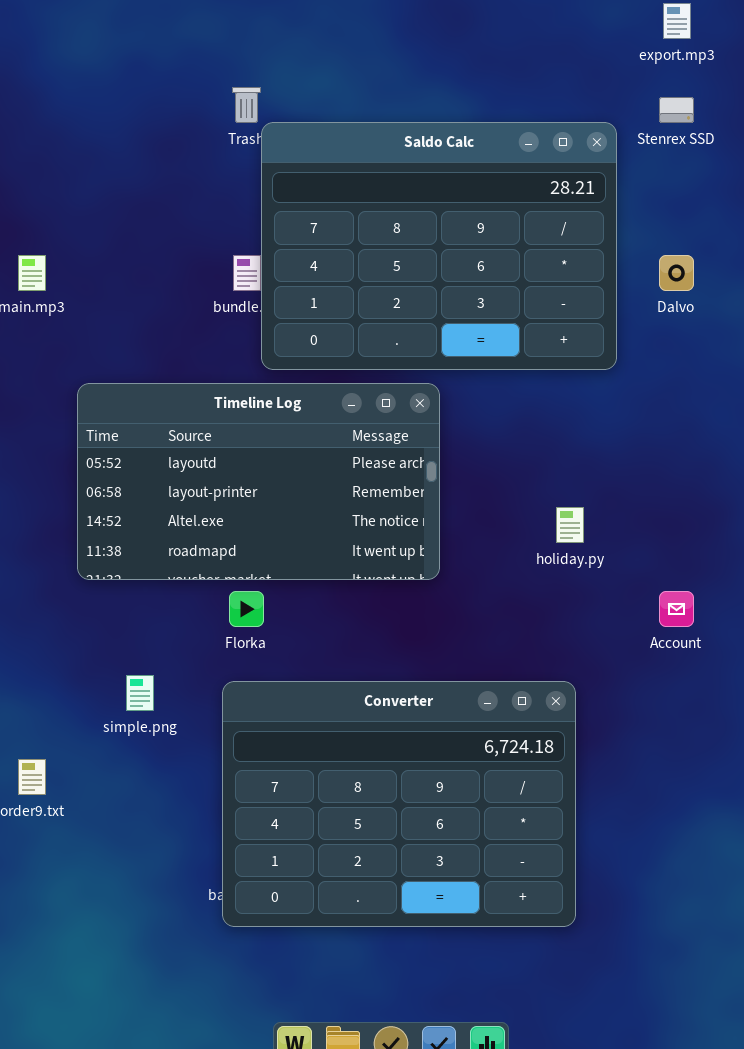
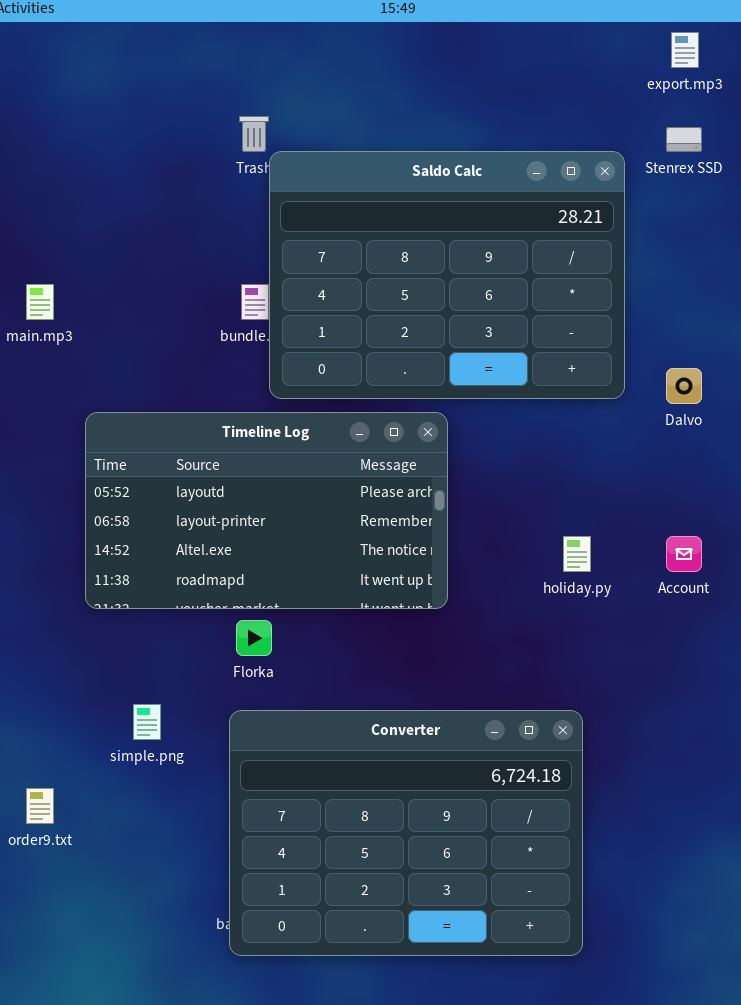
Dalvo: [659,255,694,291] -> [666,368,702,404], moved
Account: [659,591,694,627] -> [666,536,702,572], moved

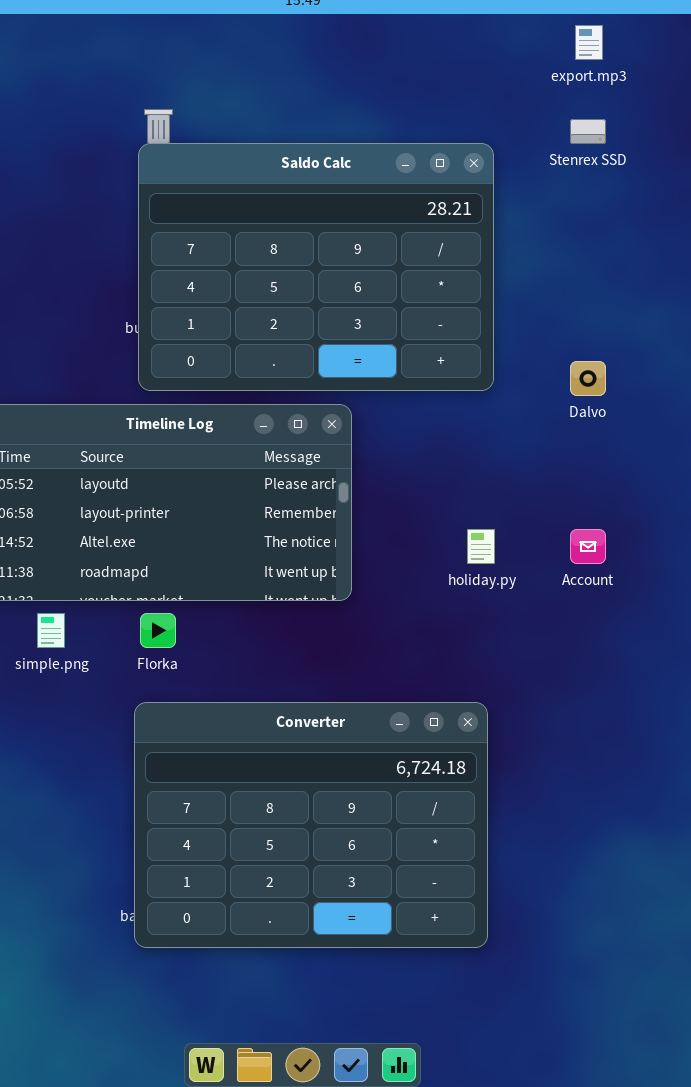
Saldo Calc: [269,151,625,399] -> [138,143,494,391], moved
simple.png: [133,704,161,740] -> [37,613,65,648], moved

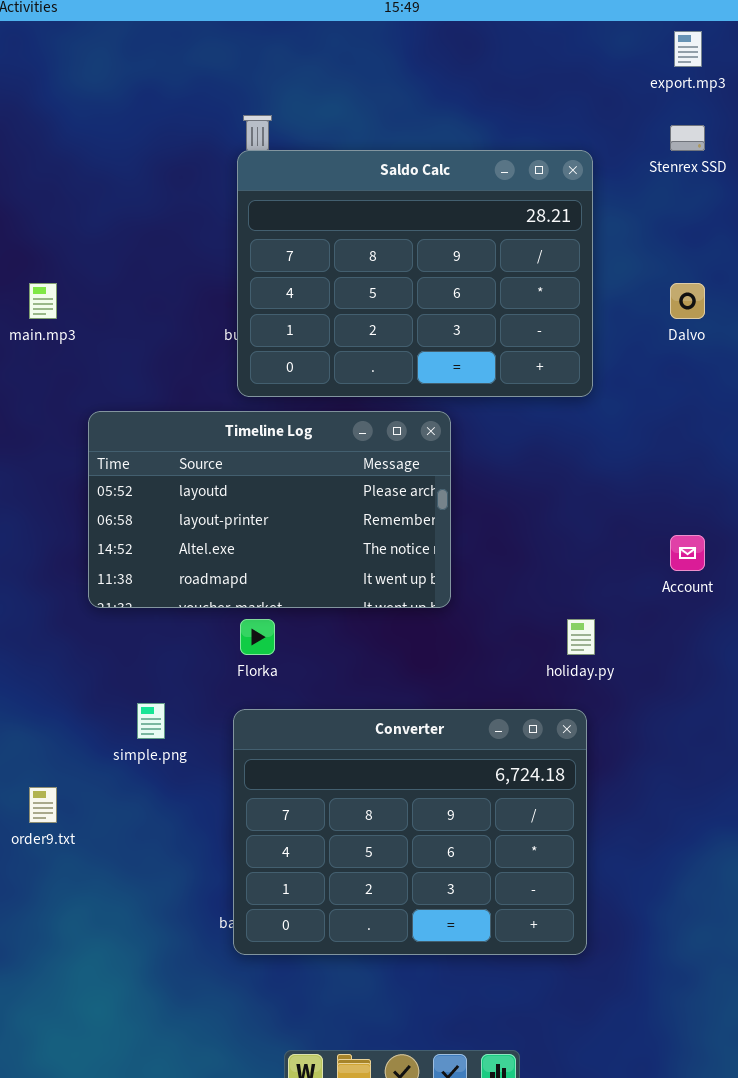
Dalvo: [570,361,606,396] -> [670,283,705,319], moved
holiday.py: [467,529,495,564] -> [567,619,595,655], moved
simple.png: [37,613,65,648] -> [137,703,165,739], moved

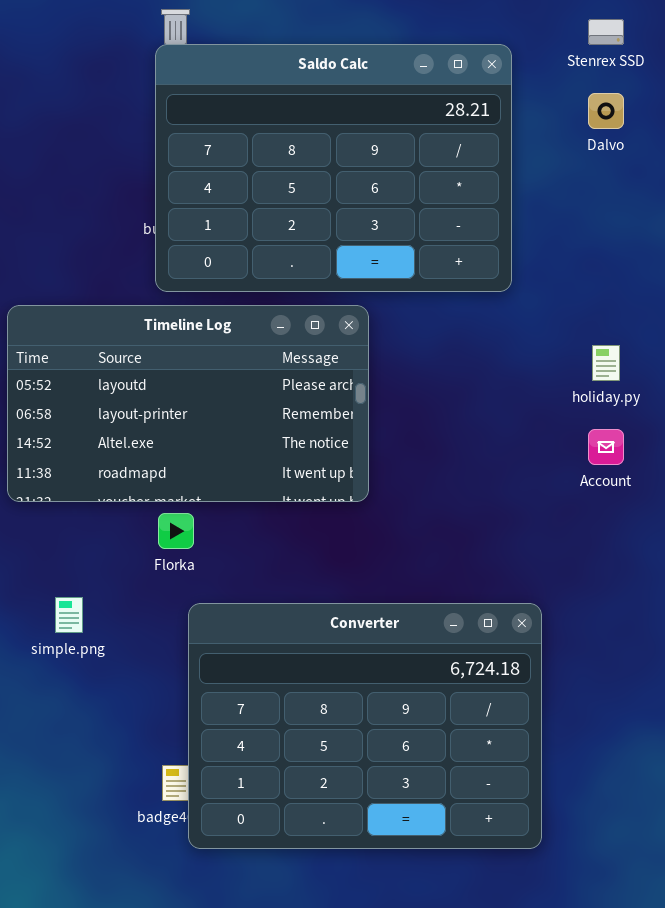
Dalvo: [670,283,705,319] -> [588,93,624,129], moved
holiday.py: [567,619,595,655] -> [592,345,620,381], moved
Converter: [233,709,587,955] -> [188,603,542,849], moved

